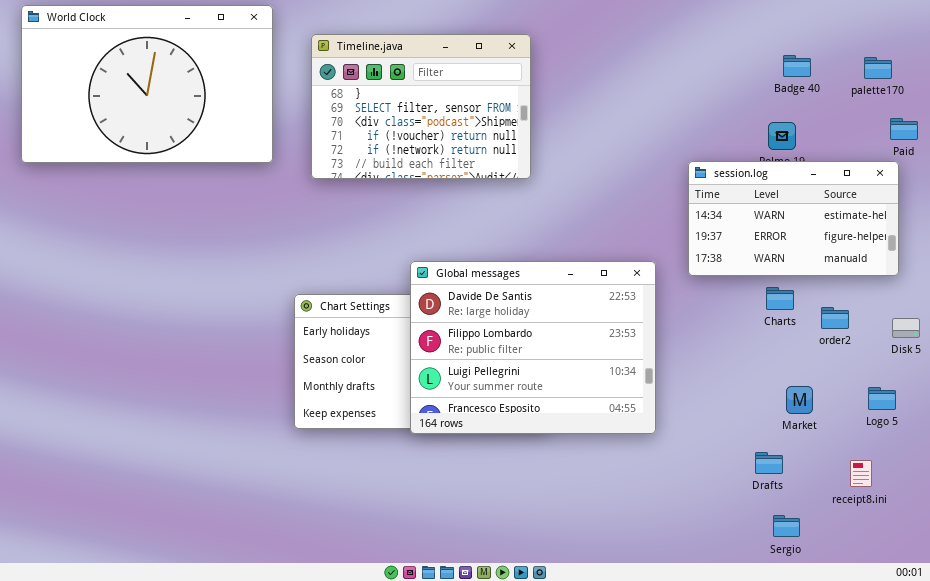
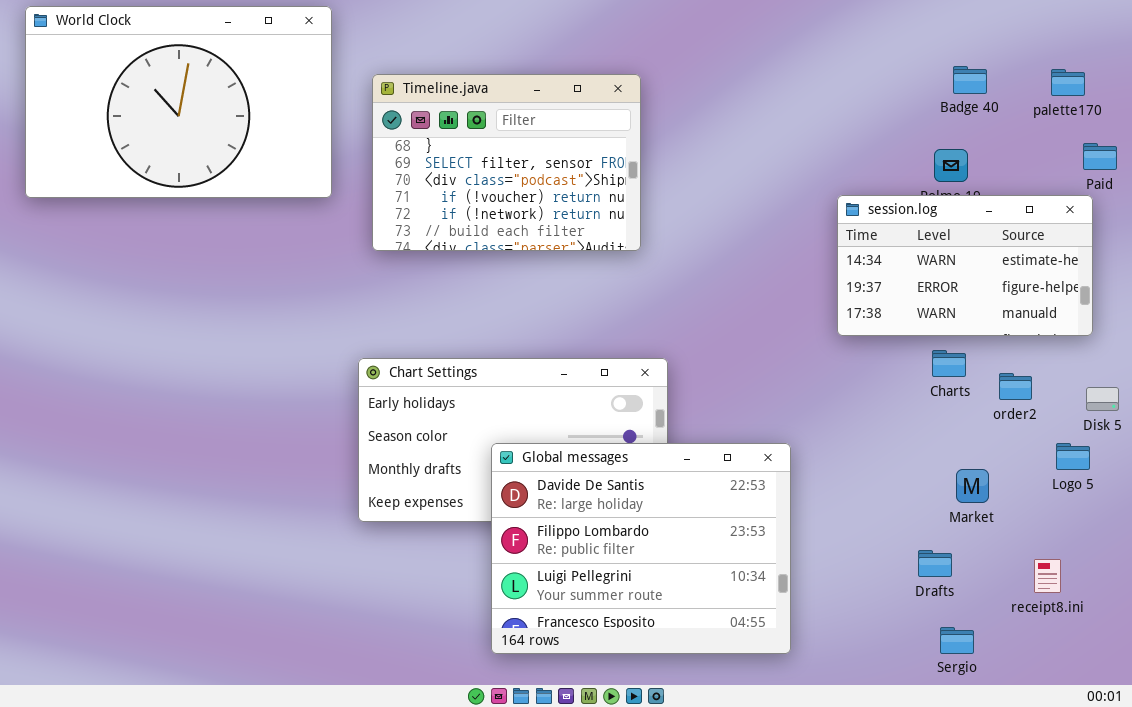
Timeline.java: [311,34,531,179] -> [372,74,641,251], moved
Global messages: [410,261,656,434] -> [491,443,791,654], moved
Logo 5: [868,387,896,410] -> [1056,443,1090,470], moved

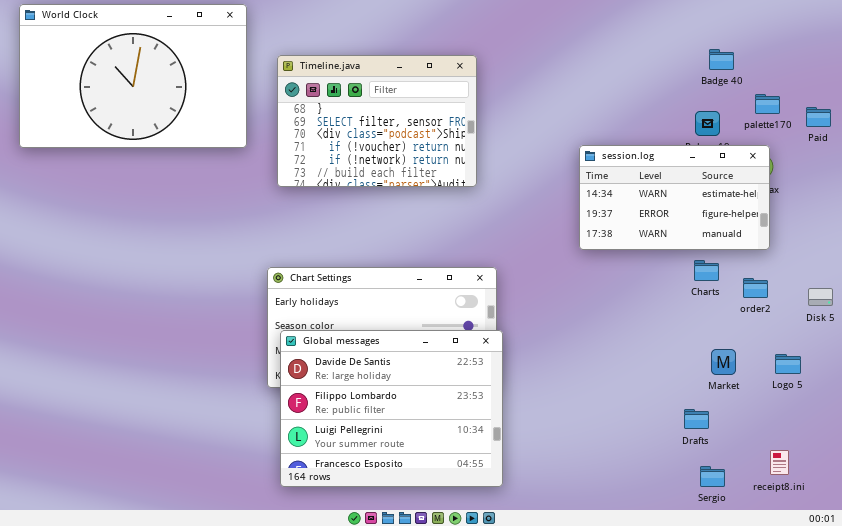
palette170: [1051,69,1085,96] -> [755,94,780,114], moved
session.log: [837,195,1093,336] -> [579,145,770,250], moved
Global messages: [491,443,791,654] -> [280,330,503,487], moved
Logo 5: [1056,443,1090,470] -> [775,354,801,374], moved
receipt8.ini: [1034,559,1061,593] -> [770,450,789,475], moved

